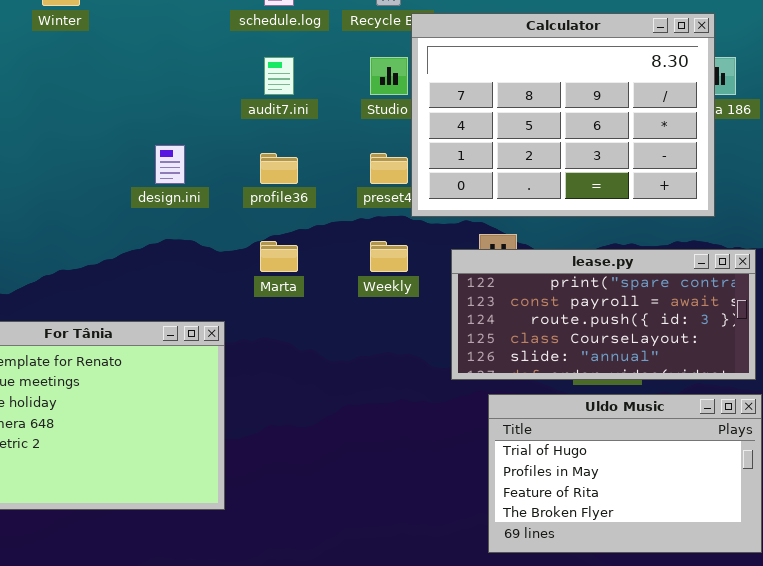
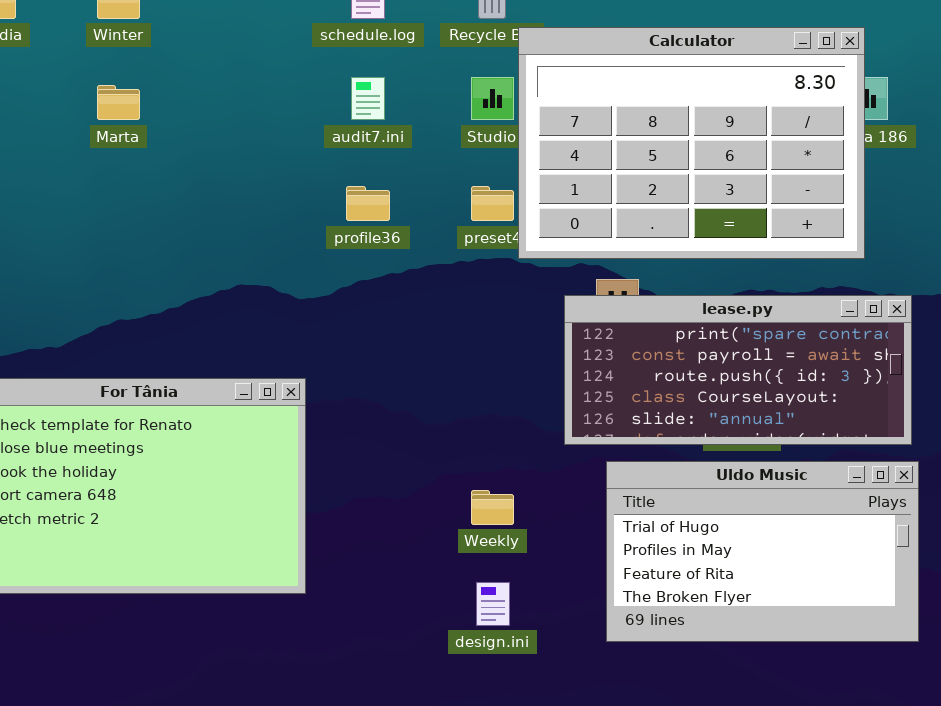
design.ini: [155,145,185,184] -> [476,582,510,626], moved
Marta: [260,241,298,272] -> [97,85,140,120], moved
Weekly: [370,241,408,272] -> [471,490,514,525], moved

